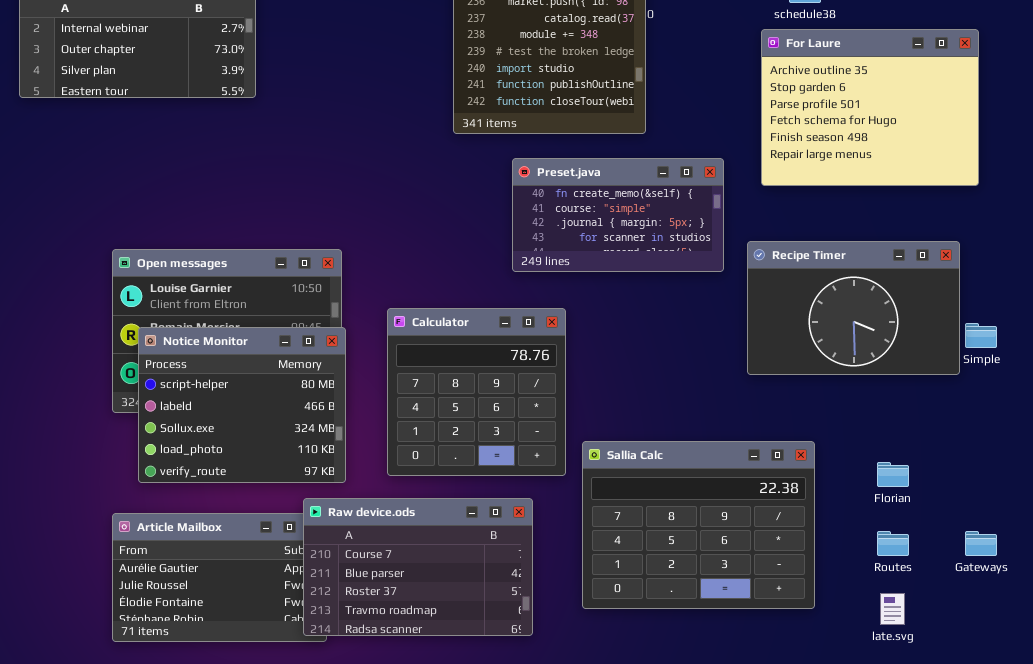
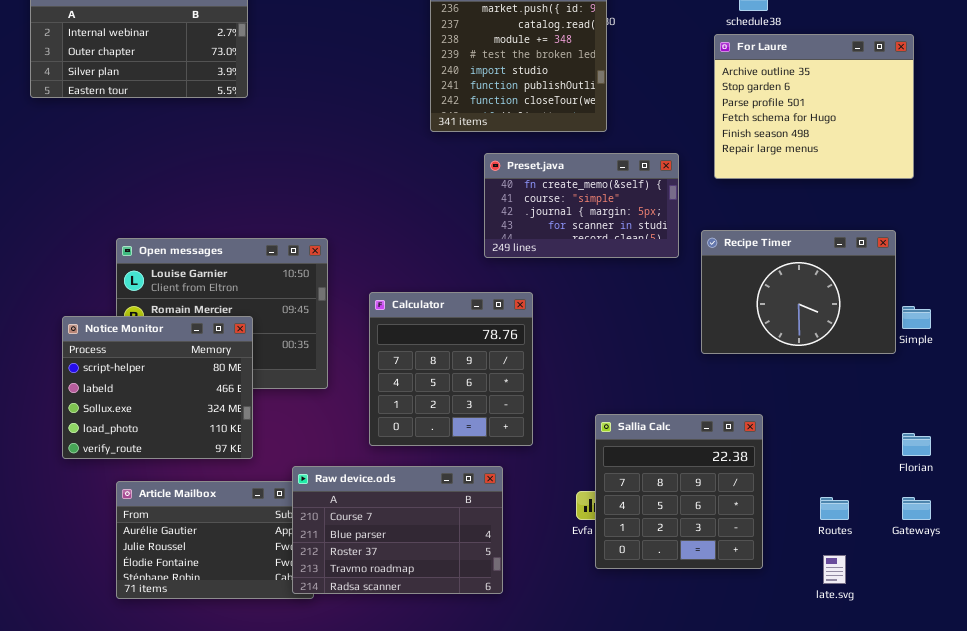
Notice Monitor: [138,327,346,483] -> [62,316,253,459], moved
Sallia Calc: [582,441,815,609] -> [595,414,763,569], resized
Florian: [877,462,909,487] -> [902,433,931,456], moved

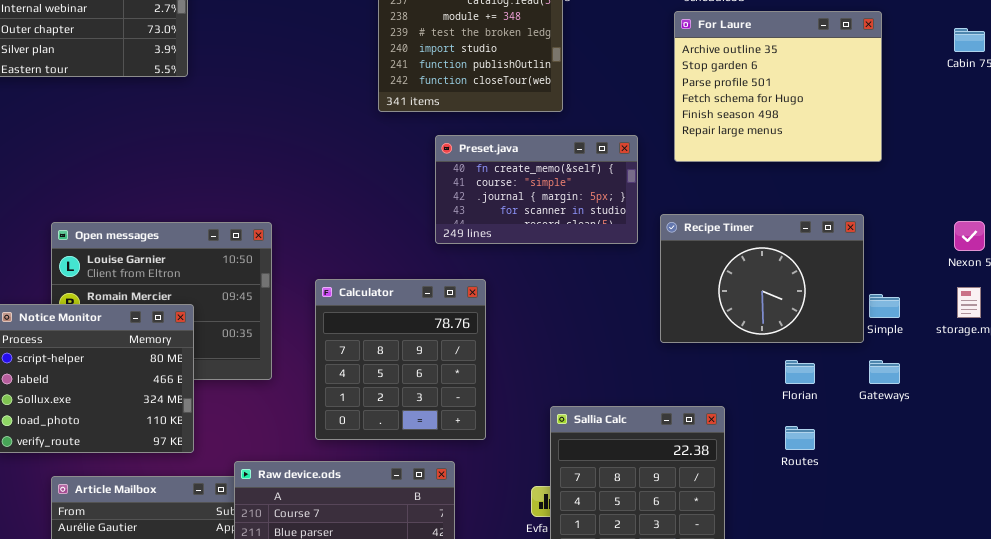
Florian: [902,433,931,456] -> [785,360,815,384], moved
Routes: [820,497,849,520] -> [785,426,815,450], moved
Gateways: [902,497,931,520] -> [869,360,900,384], moved

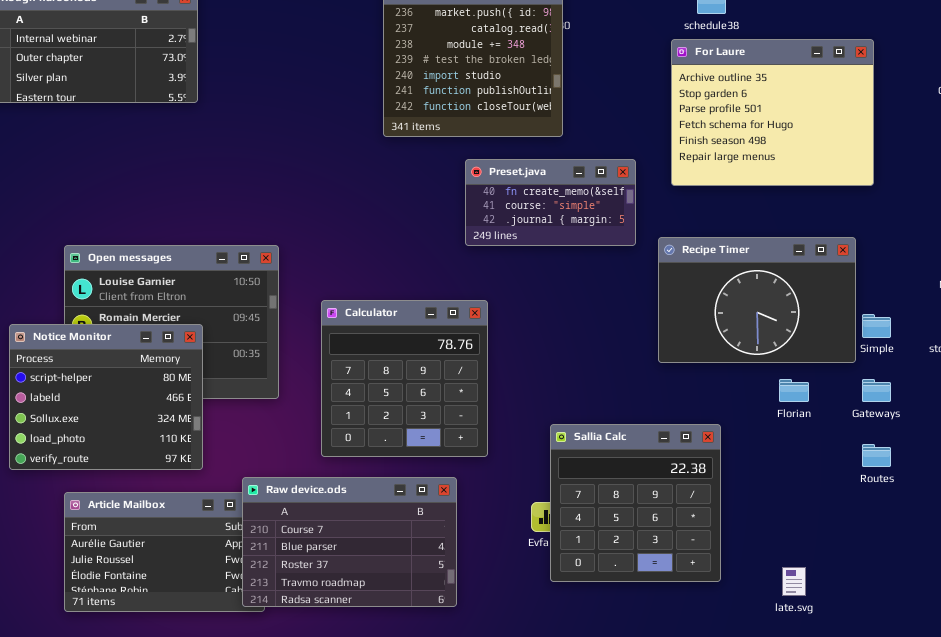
Preset.java: [435,135,638,244] -> [465,159,636,246], resized
Routes: [785,426,815,450] -> [862,444,891,467], moved

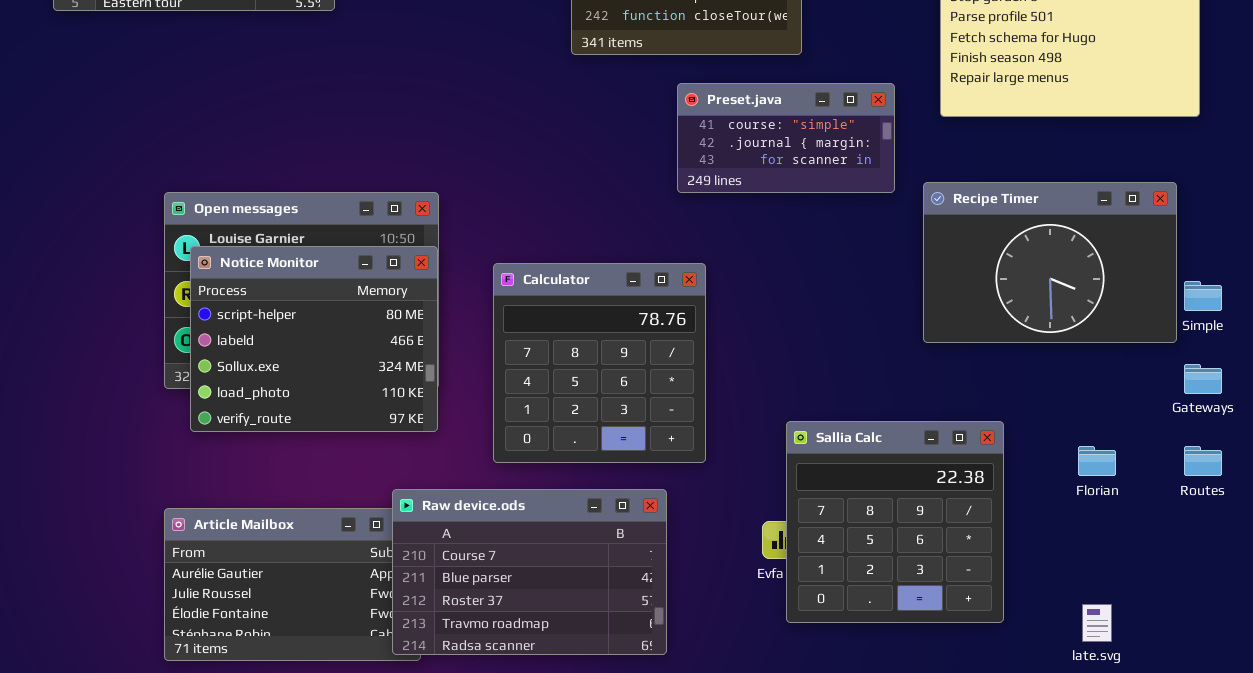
Preset.java: [465,159,636,246] -> [677,83,895,193], scrolled down 1 row
Notice Monitor: [9,324,203,470] -> [190,246,438,432], moved
Florian: [779,379,809,402] -> [1078,446,1116,476], moved

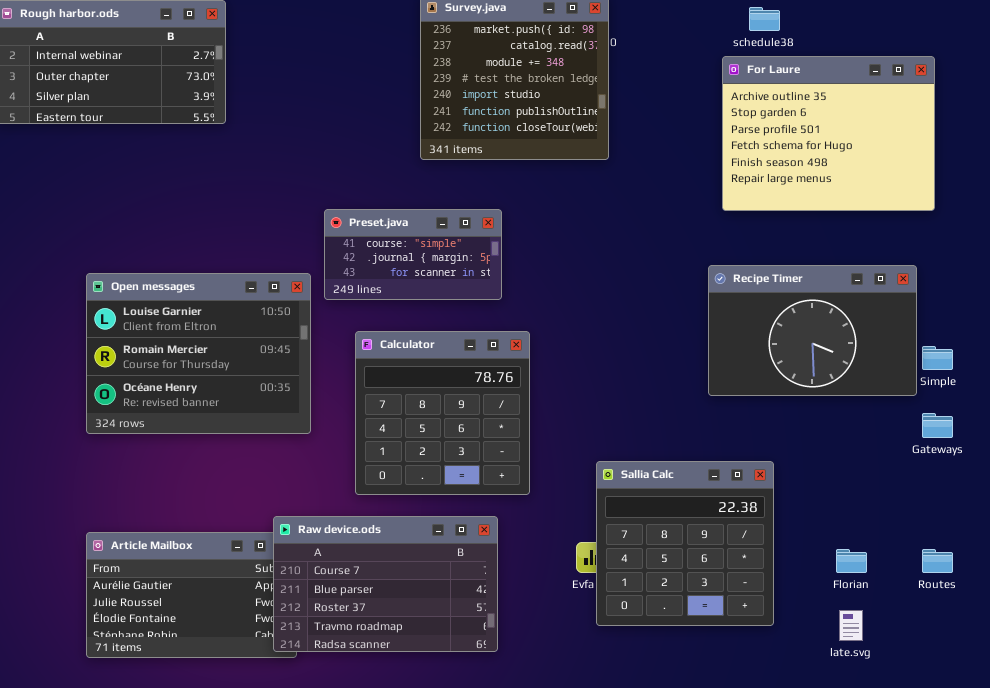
Preset.java: [677,83,895,193] -> [324,209,502,300], moved
Notice Monitor: [190,246,438,432] -> none, closed
Florian: [1078,446,1116,476] -> [836,549,867,573], moved
Routes: [1184,446,1222,476] -> [922,549,953,573], moved

